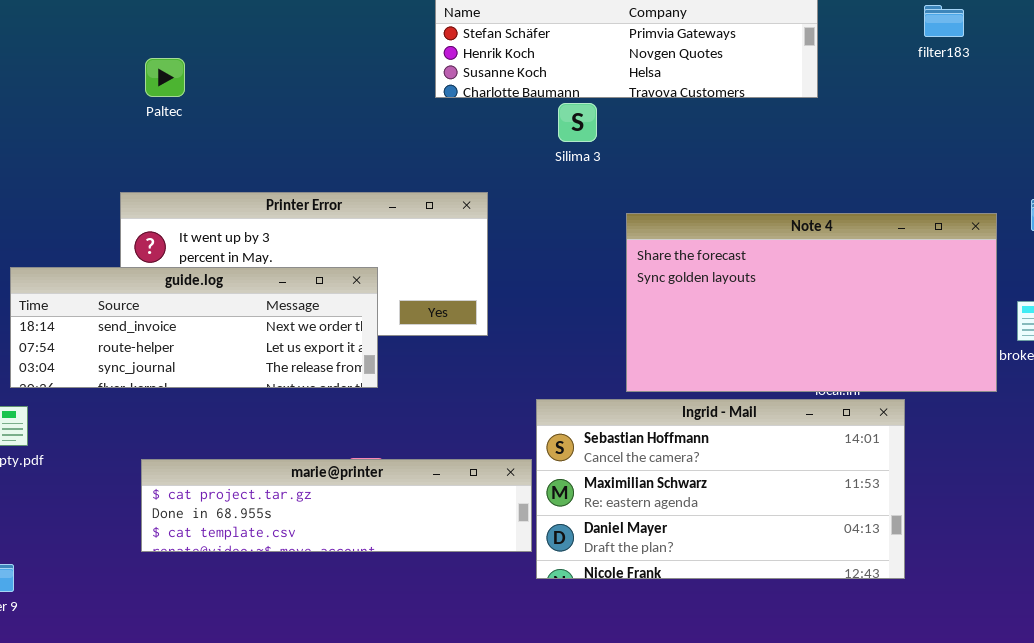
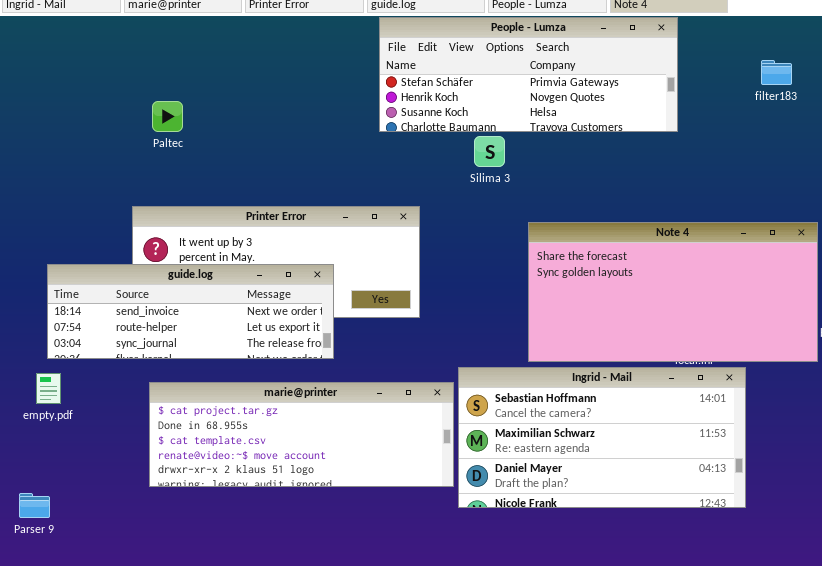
marie@printer: [141,459,532,552] -> [149,382,454,487], resized

